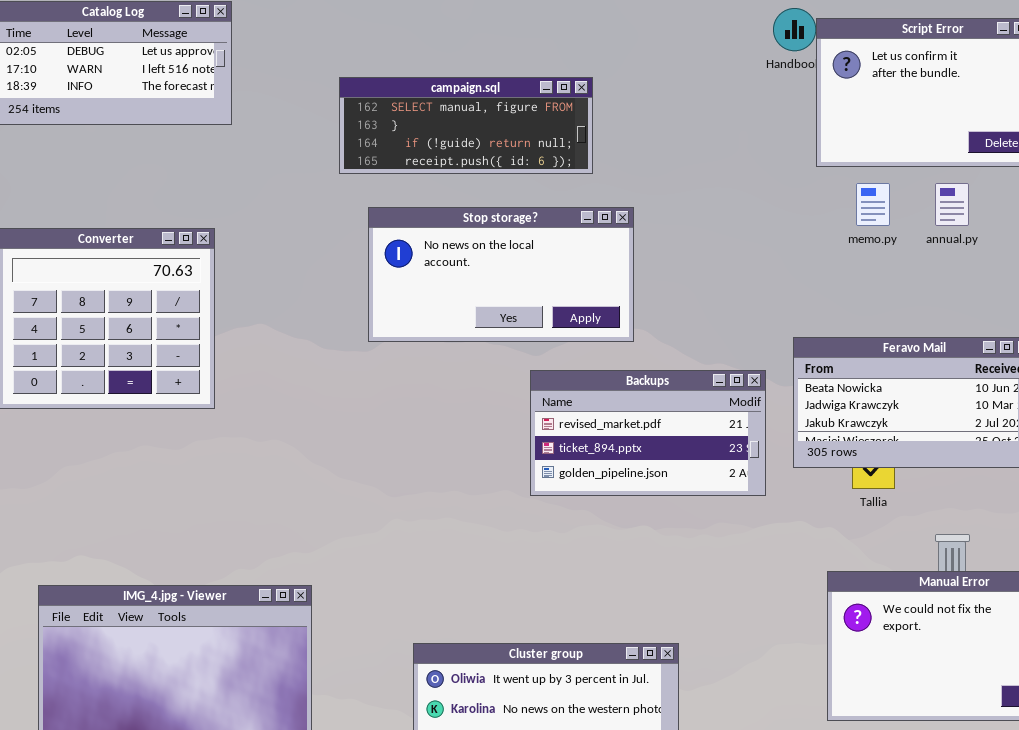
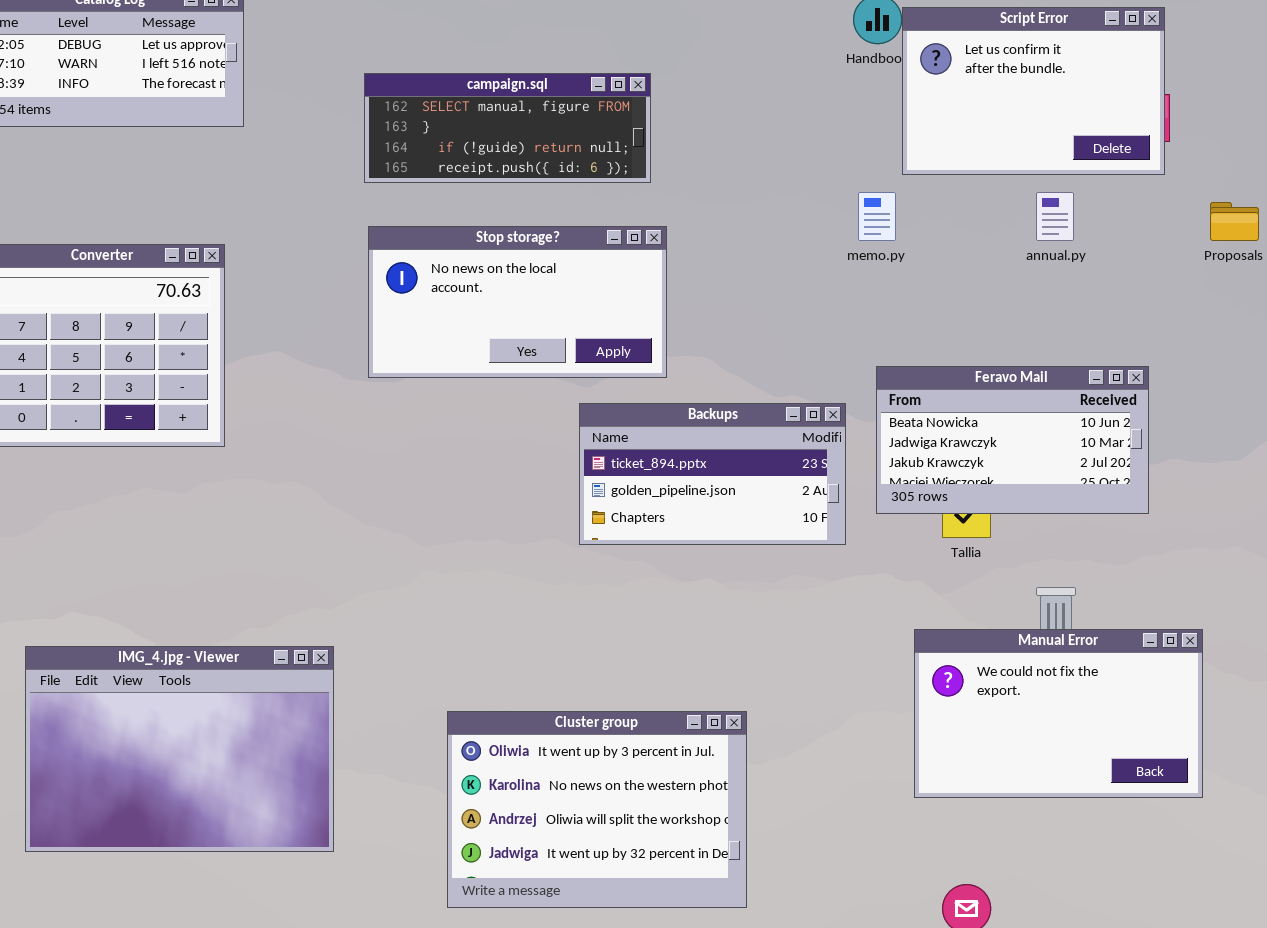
memo.py: [856,183,890,226] -> [858,192,896,241], moved
Stop storage?: [368,207,634,342] -> [368,226,667,378], moved
Backups: [530,370,766,496] -> [579,403,846,545], scrolled down 1 row

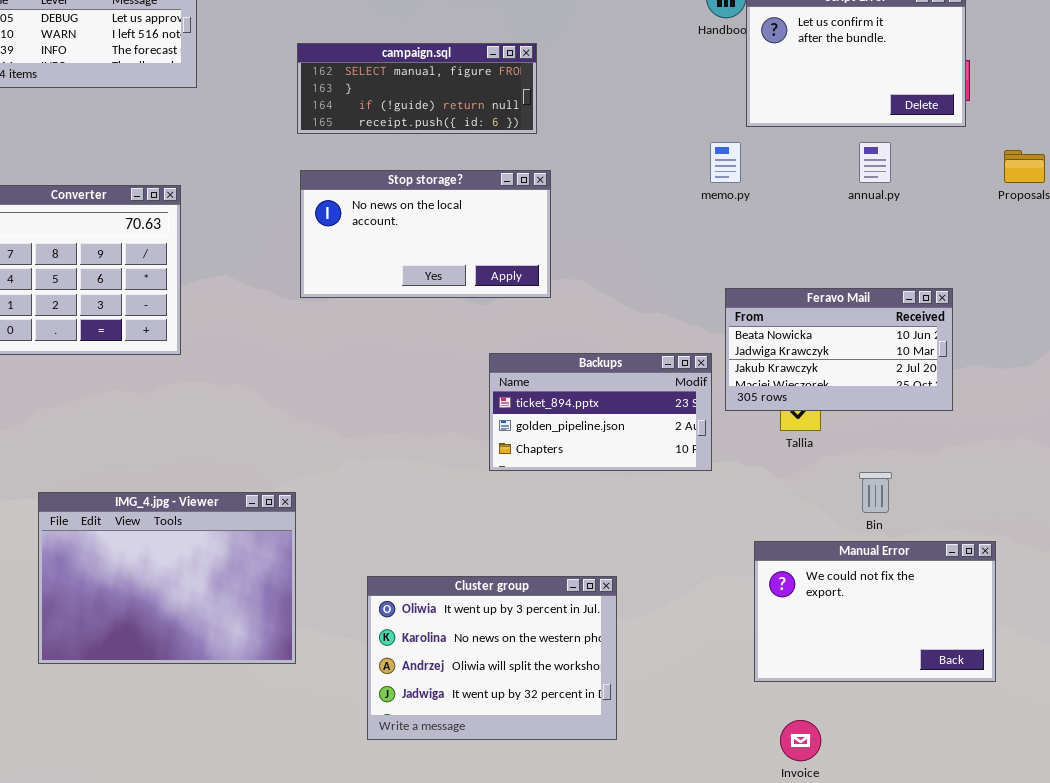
Backups: [579,403,846,545] -> [489,353,712,471], moved
Manual Error: [914,629,1203,798] -> [754,541,996,682], moved
IMG_4.jpg - Viewer: [25,646,334,852] -> [38,492,296,664], moved

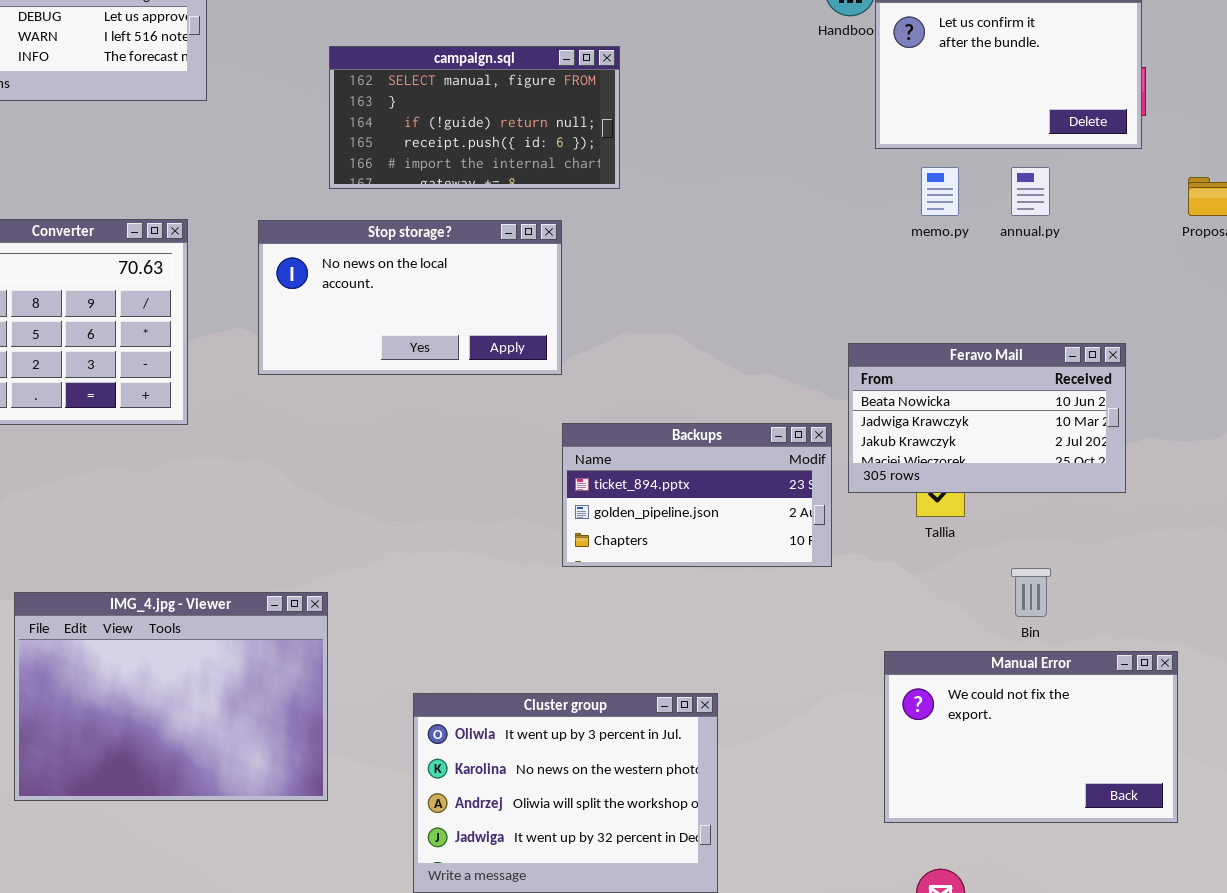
campaign.sql: [297,43,537,134] -> [329,46,620,189], resized
memo.py: [710,142,741,183] -> [921,167,959,216], moved
Stop storage?: [300,170,551,298] -> [258,220,562,375], moved

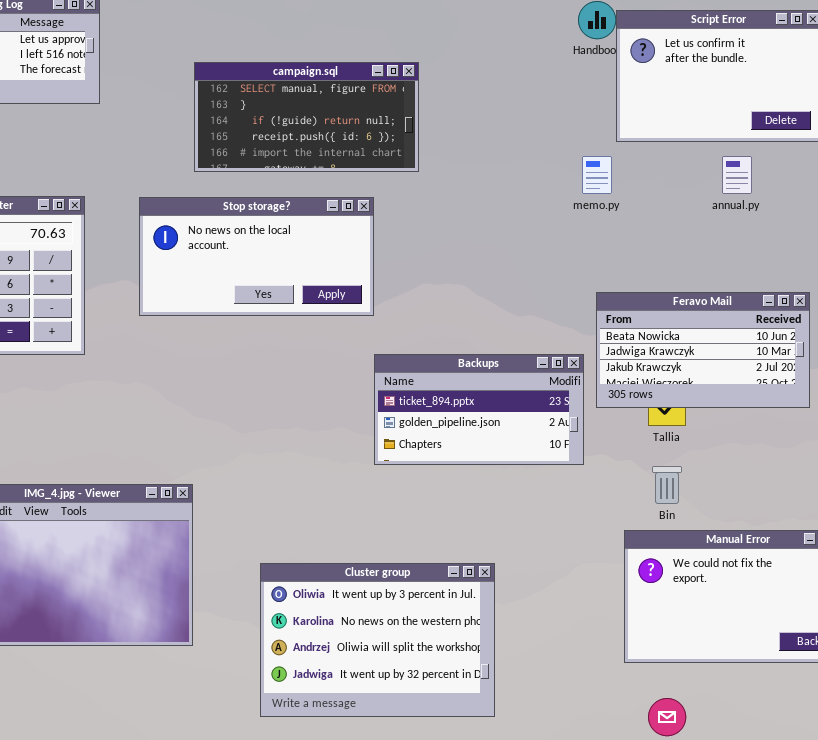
memo.py: [921,167,959,216] -> [582,156,612,194], moved
Bin: [1011,568,1051,617] -> [652,466,682,504], moved

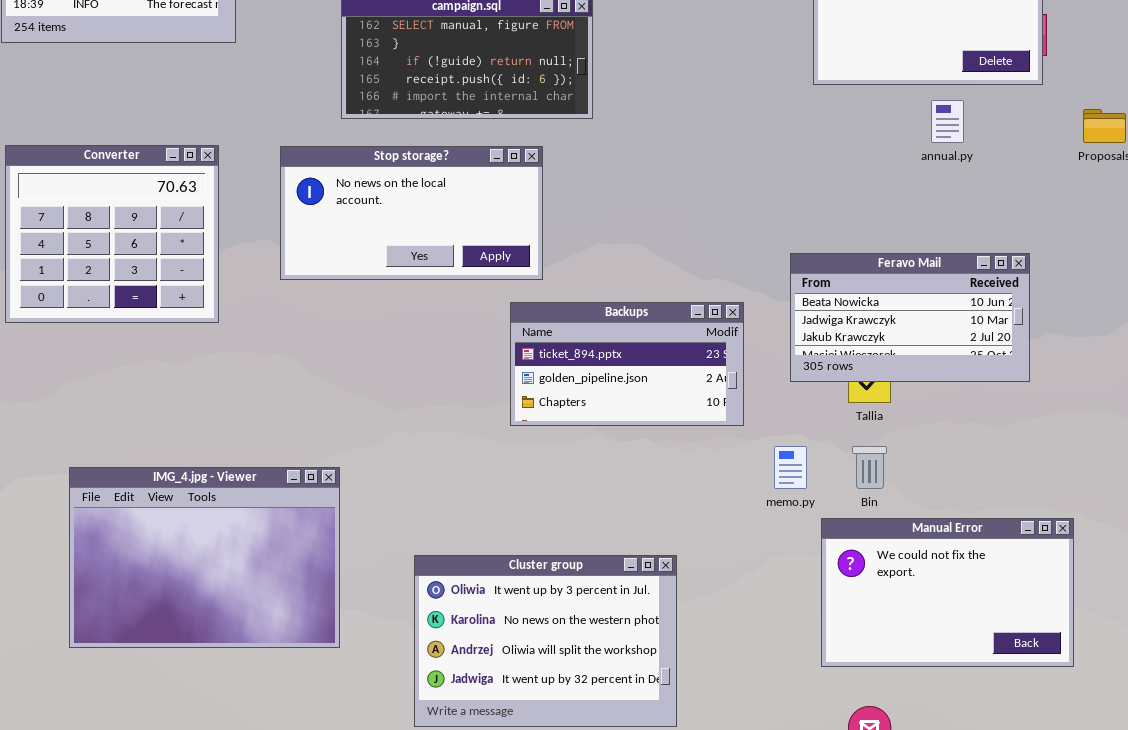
memo.py: [582,156,612,194] -> [774,446,807,489], moved
Backups: [374,354,584,465] -> [510,302,744,426], moved

